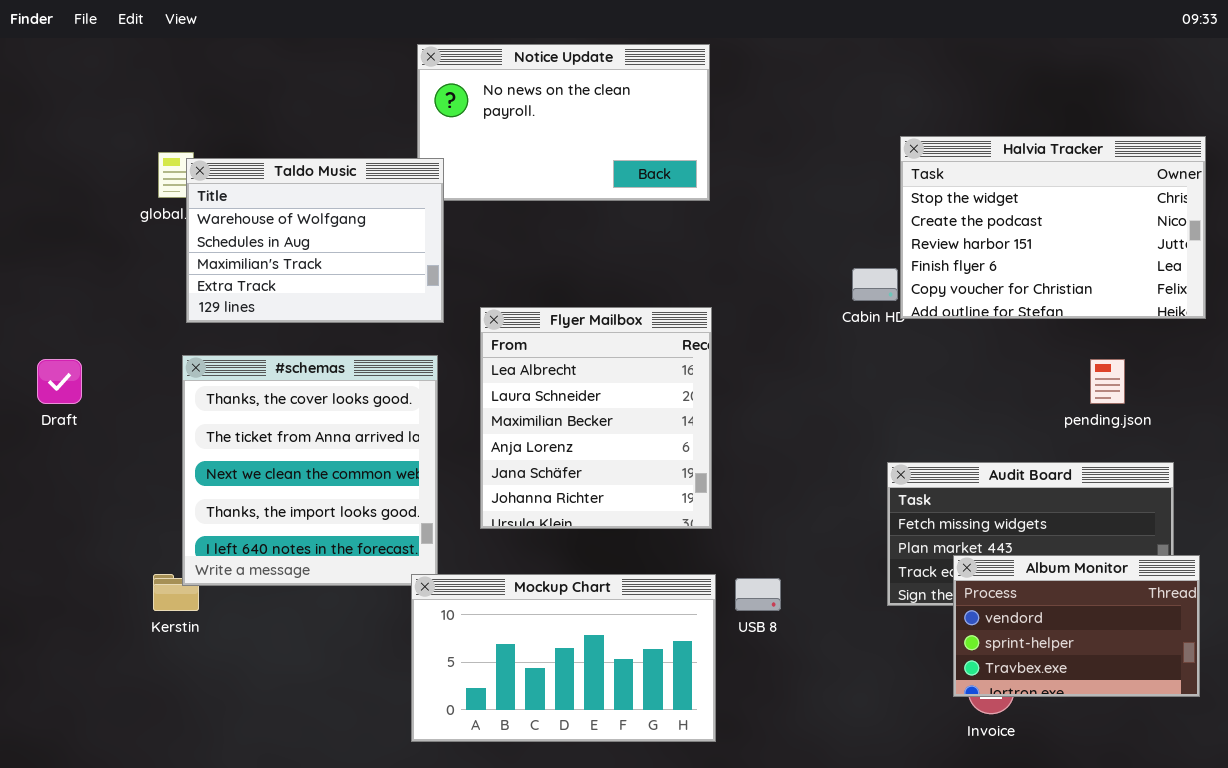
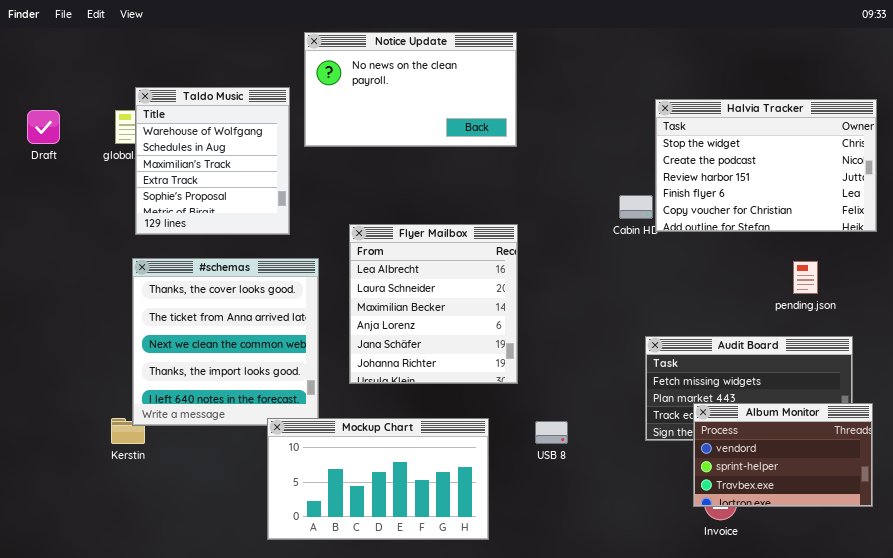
Taldo Music: [186,158,444,323] -> [135,87,290,235], resized
Draft: [37,359,82,404] -> [27,110,60,144], moved
Mockup Chart: [411,574,716,742] -> [267,418,489,540], moved

